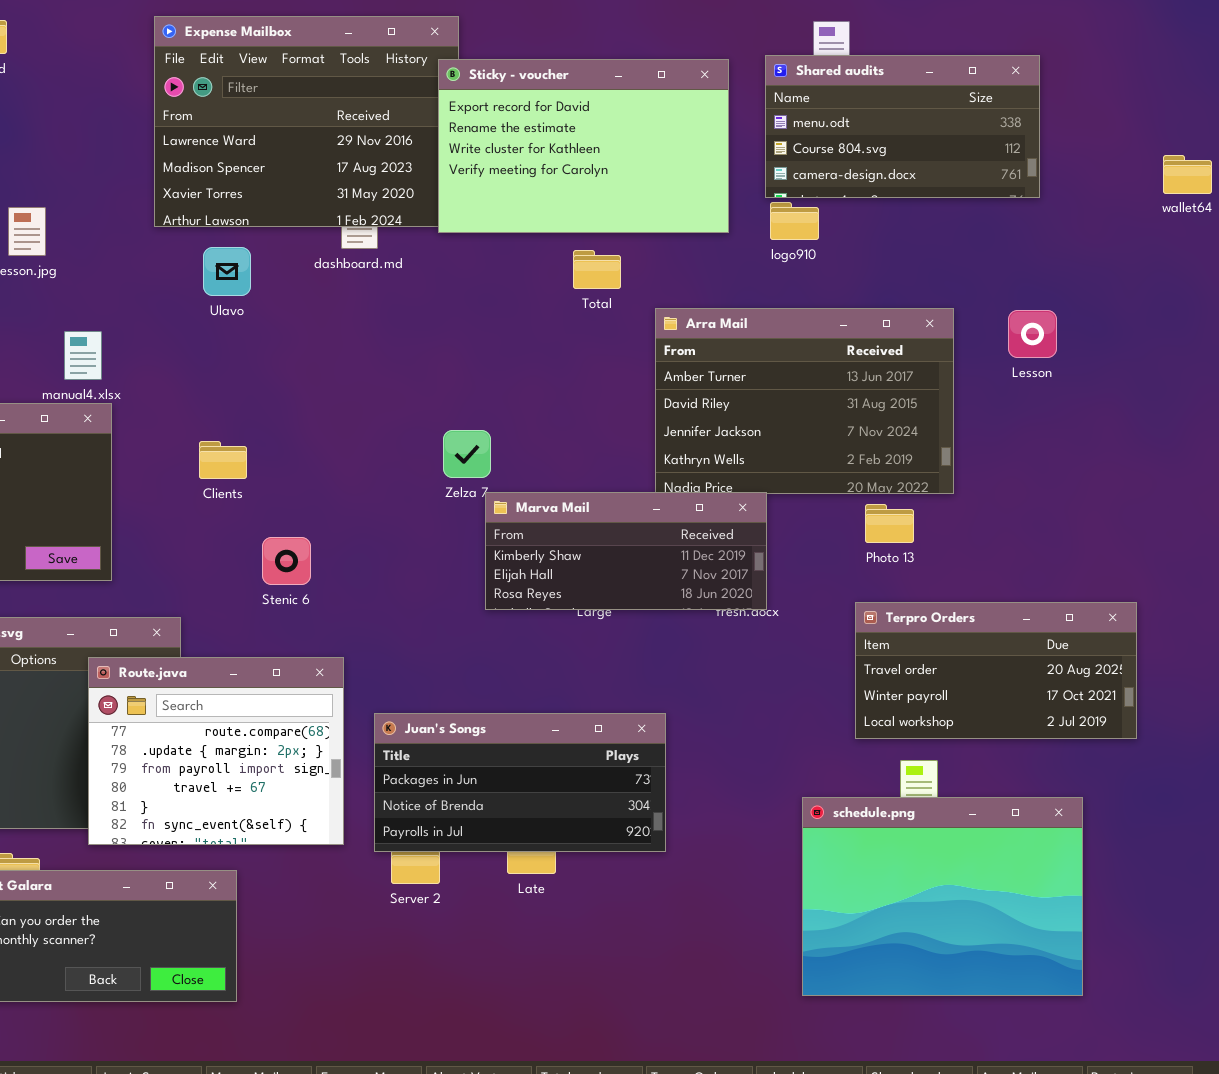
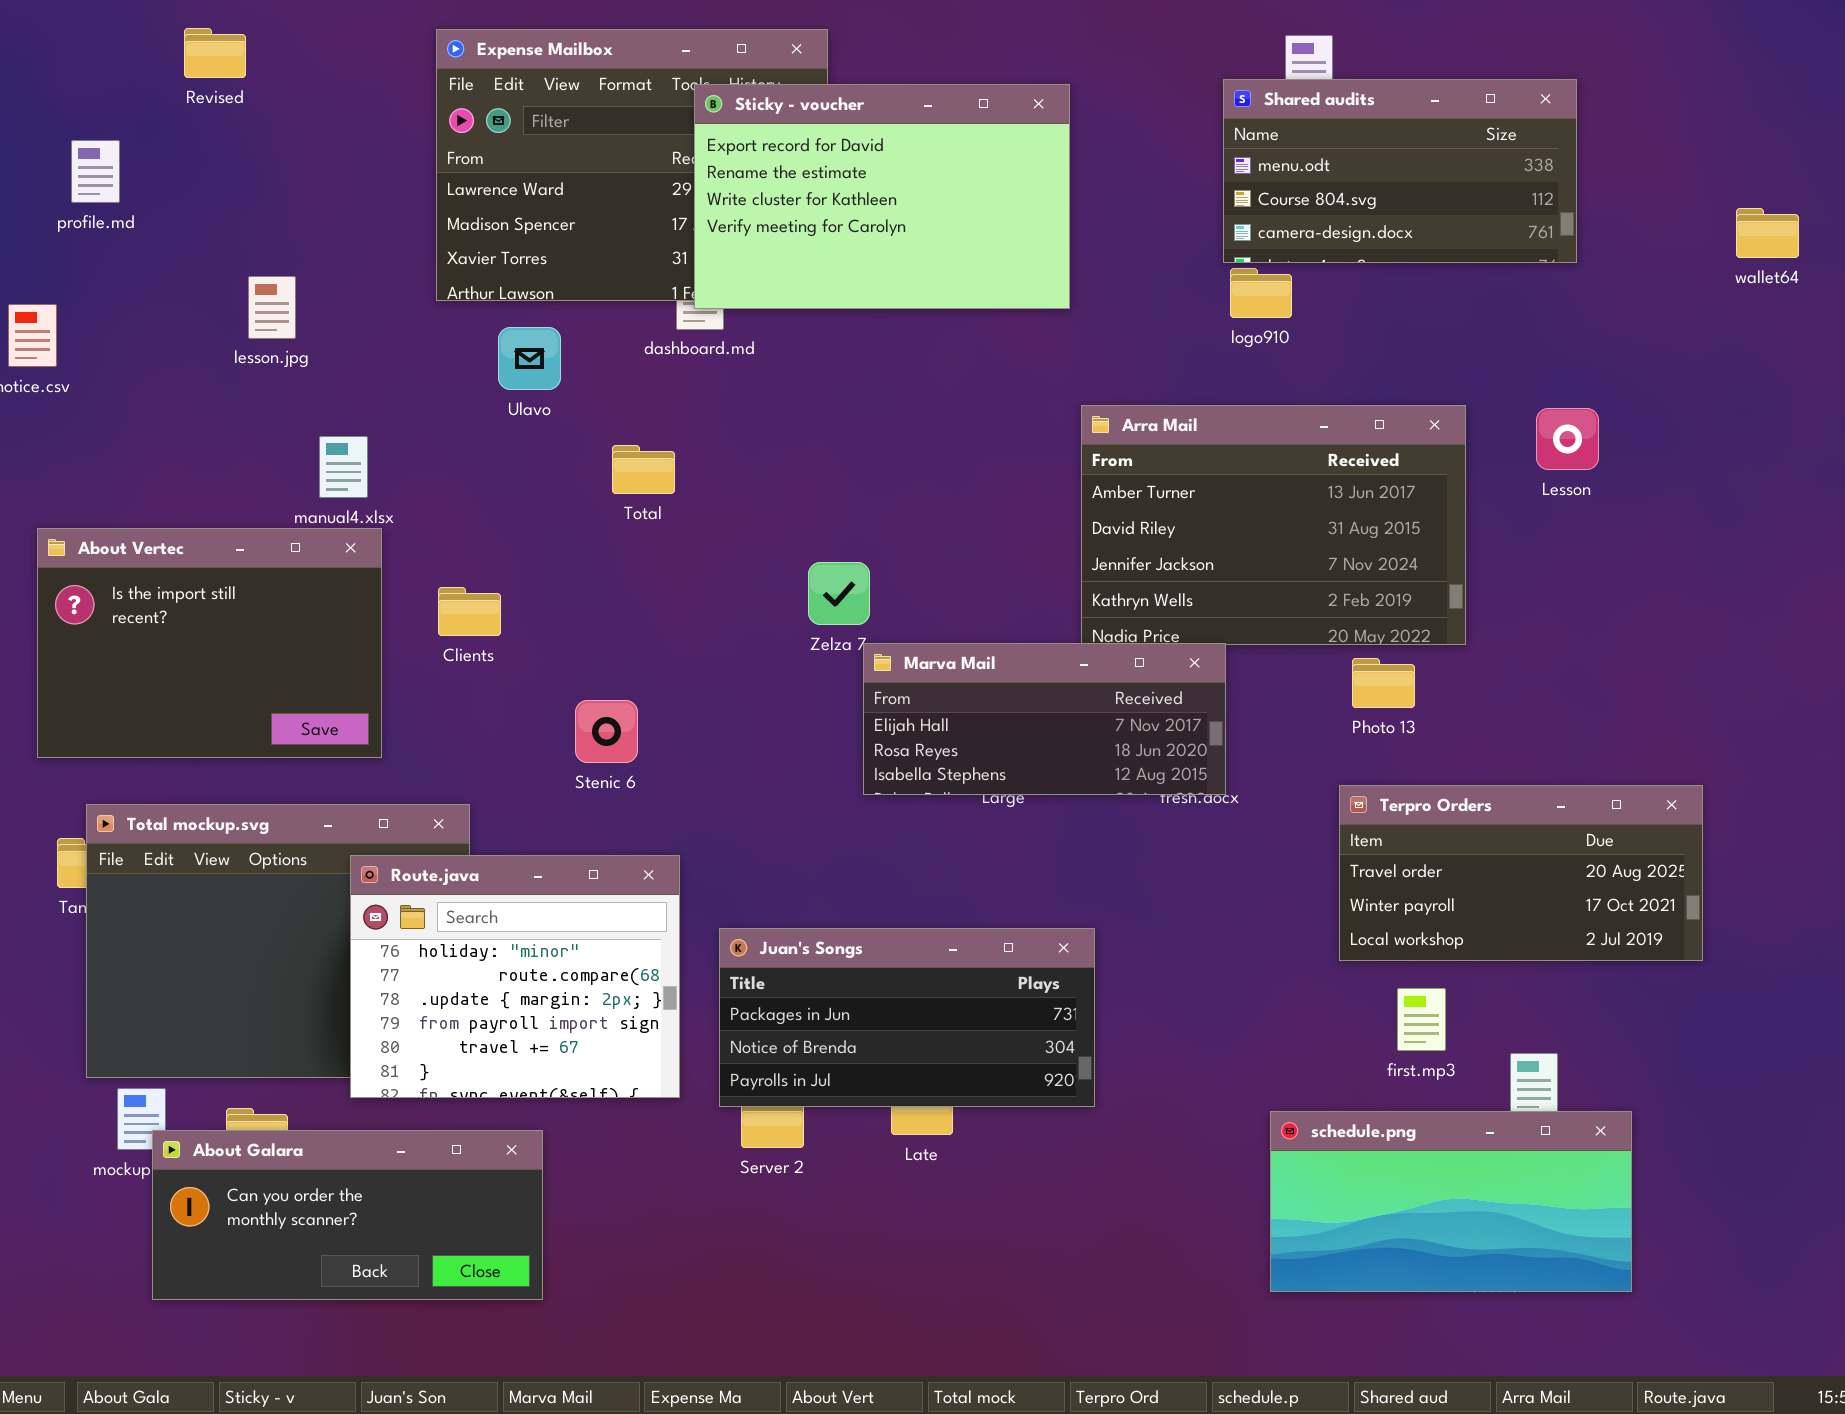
Sticky - voucher: [438,59,729,233] -> [694,84,1070,309], moved
Total: [573,250,621,289] -> [612,445,675,494], moved
Clients: [199,441,247,479] -> [438,587,501,636], moved
Marva Mail: [485,492,767,610] -> [863,643,1226,795], scrolled down 1 row
Route.java: [88,657,344,845] -> [350,855,680,1098], scrolled up 1 row
schedule.png: [802,797,1083,996] -> [1270,1111,1632,1292], resized

